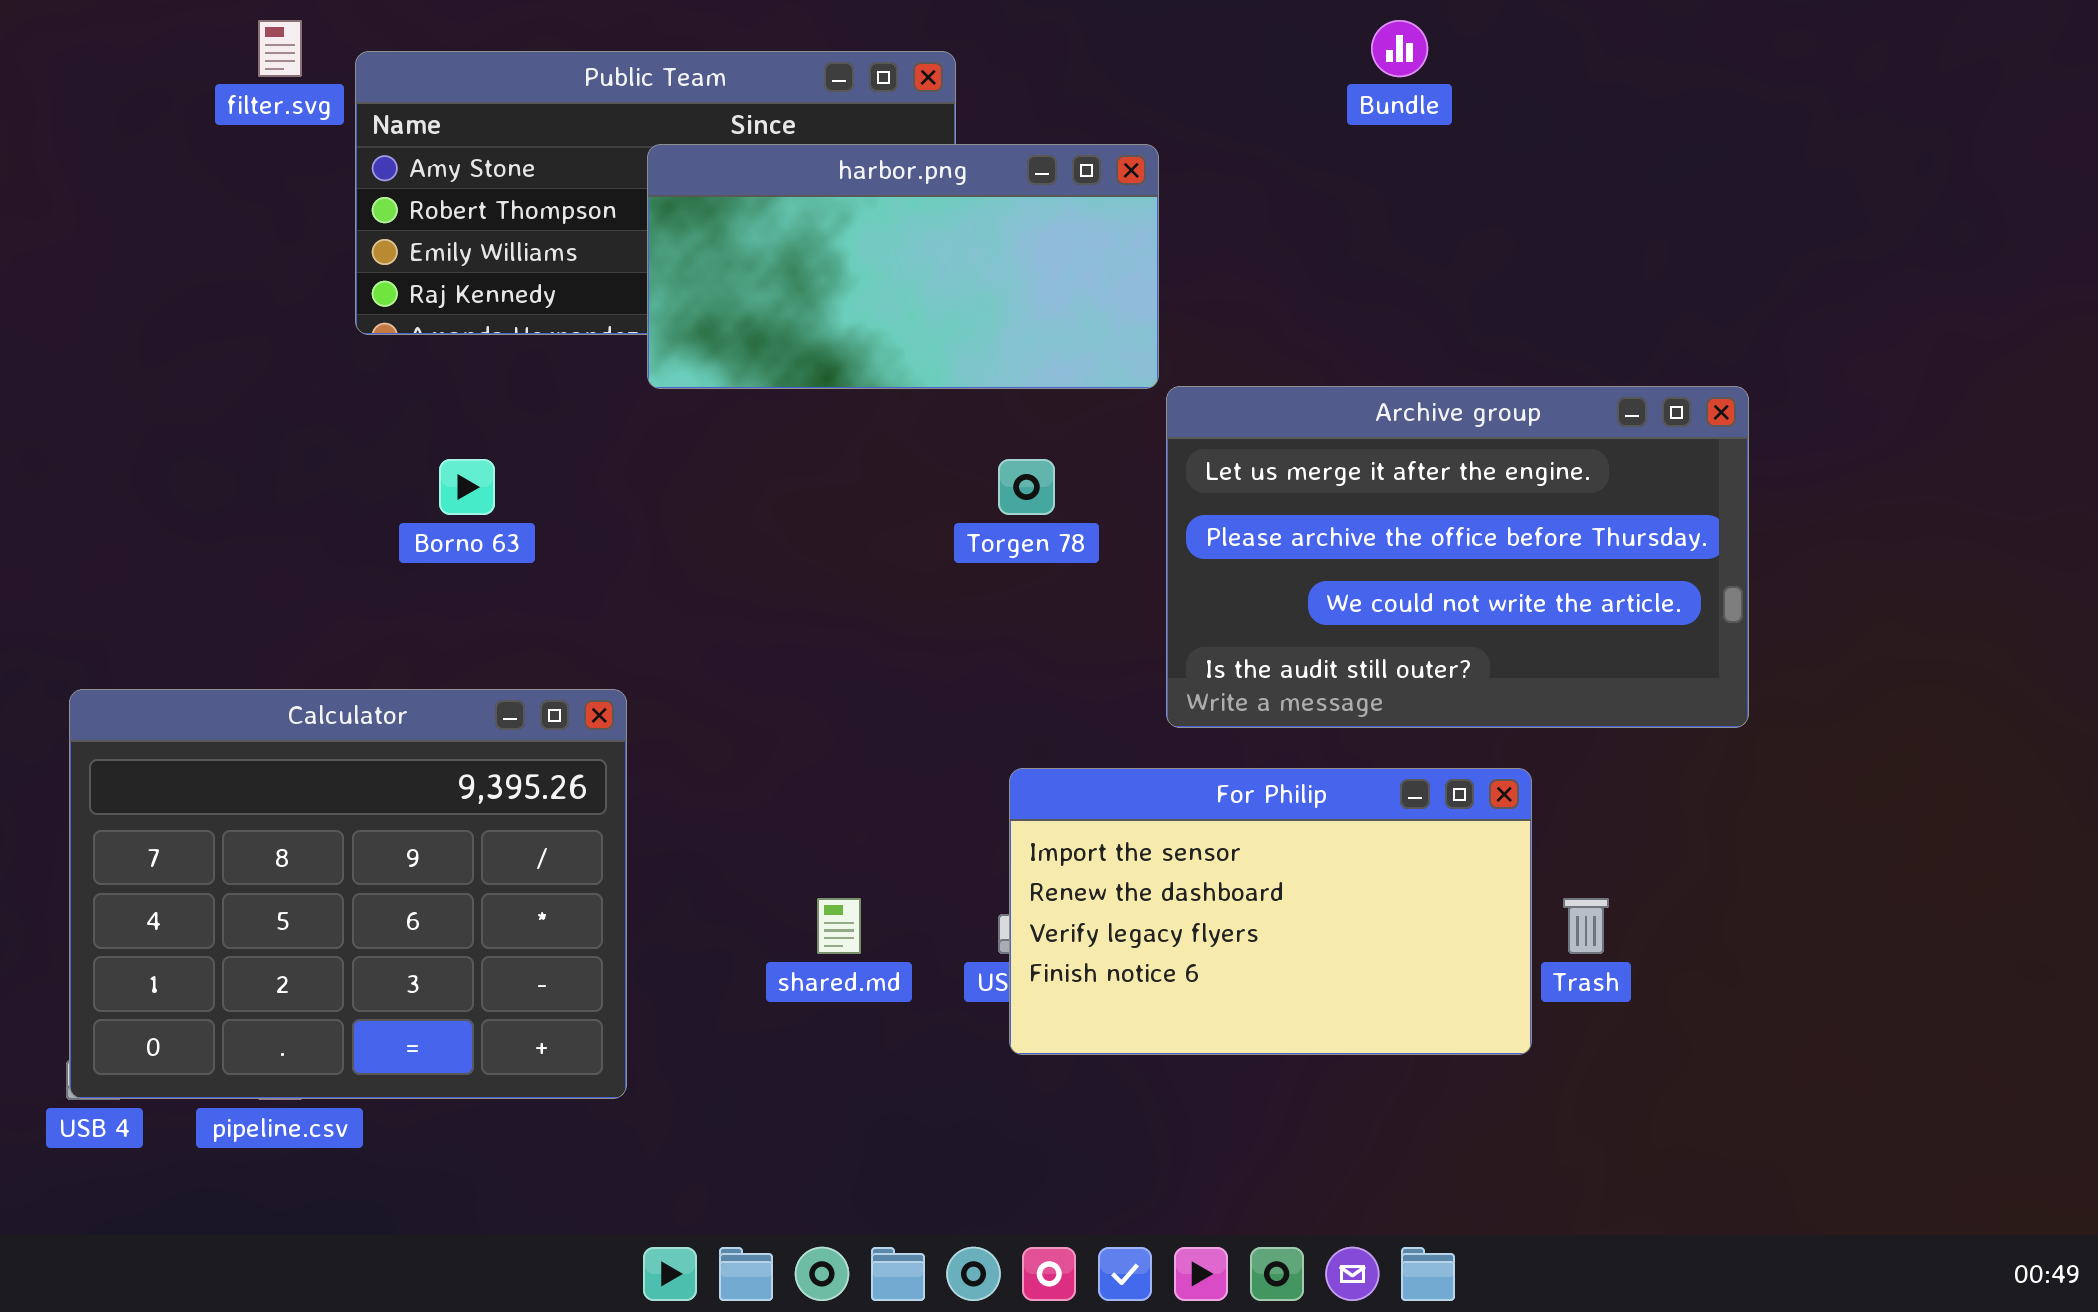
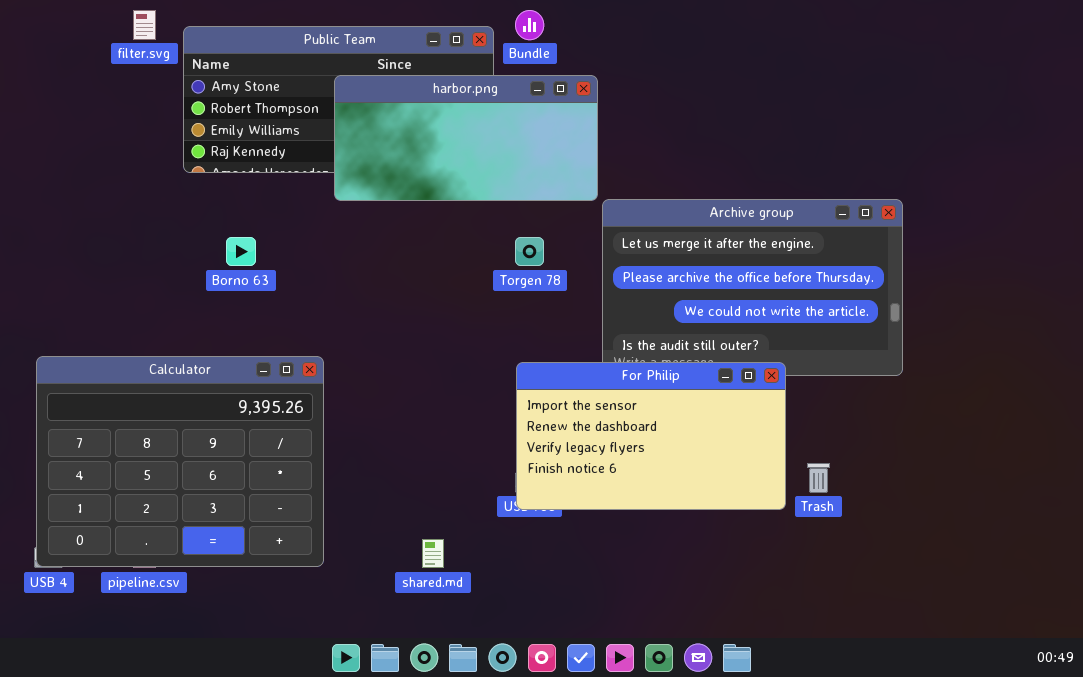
Bundle: [1371,20,1428,77] -> [515,10,544,40], moved
For Philip: [1009,768,1532,1055] -> [516,362,786,510], moved
shared.md: [817,898,861,954] -> [422,539,444,568], moved

